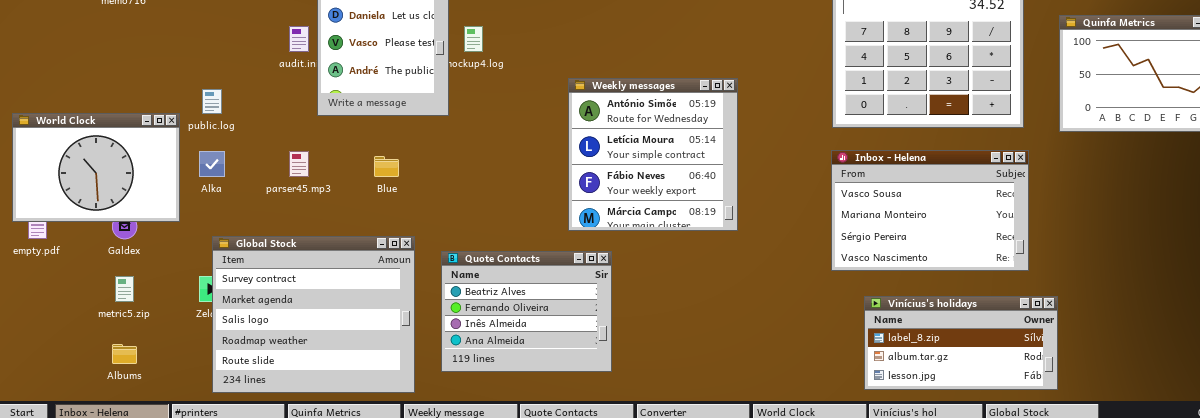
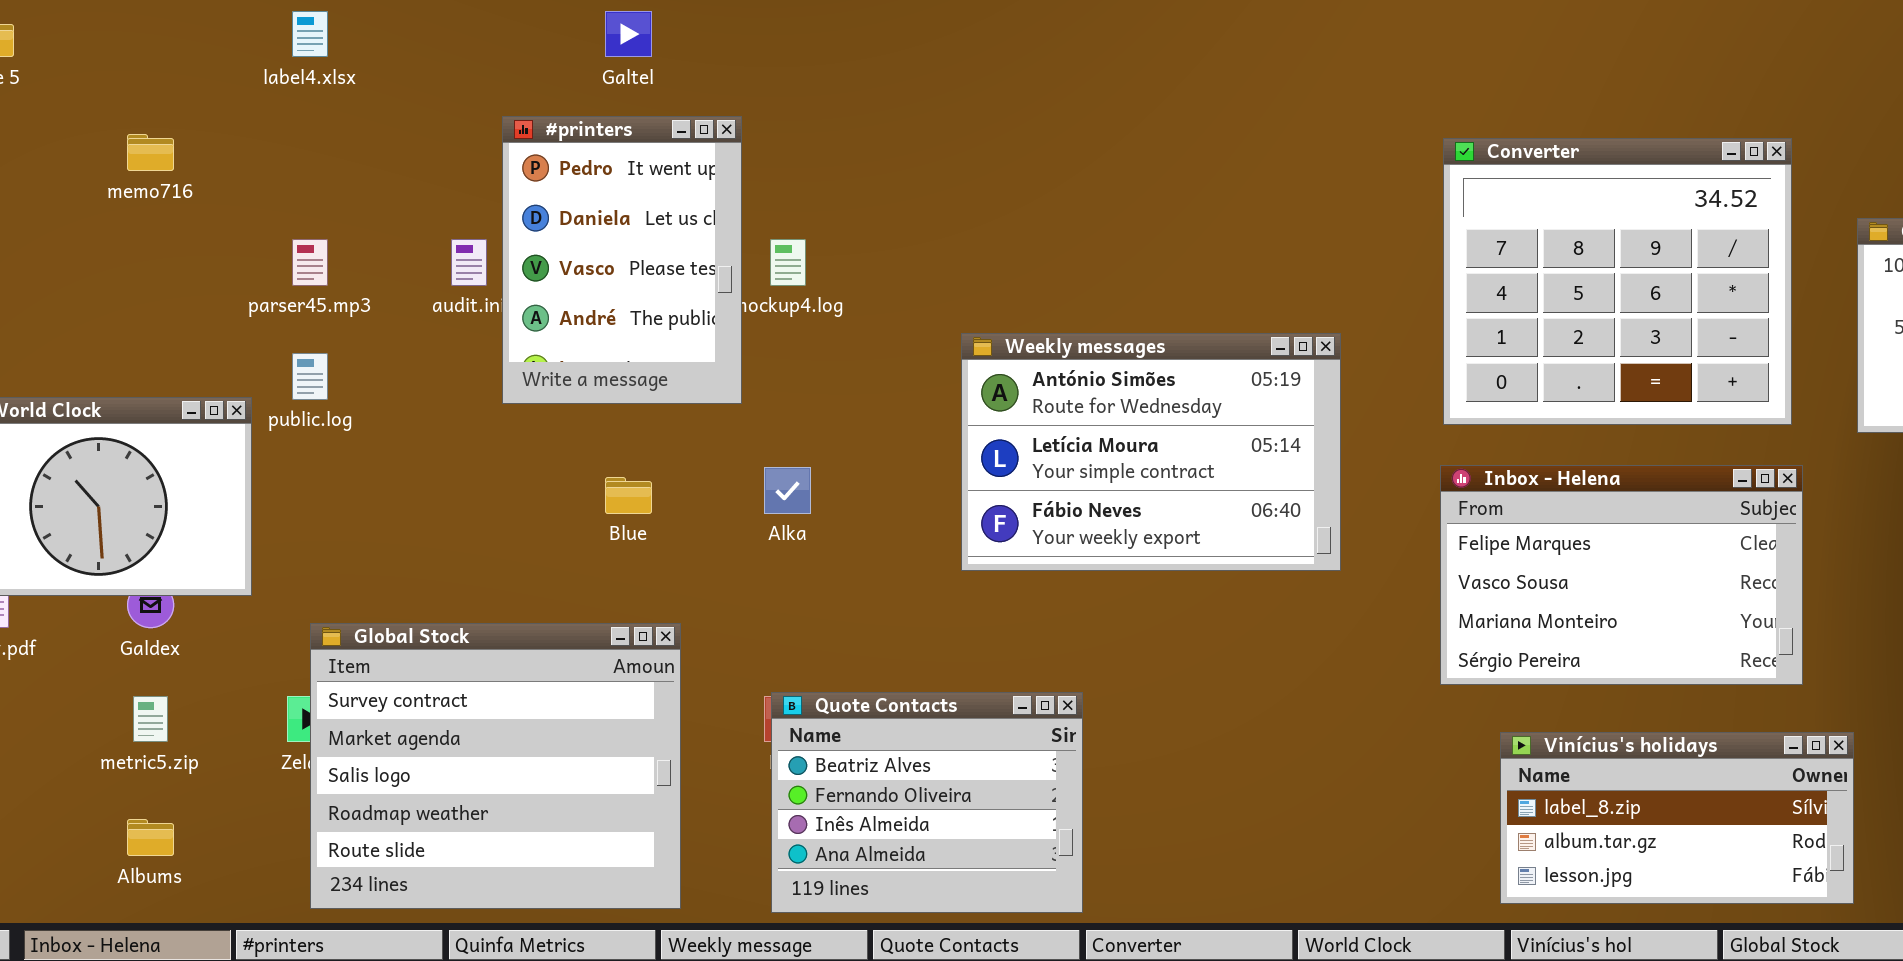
Weekly messages: [568,78,738,231] -> [961,333,1341,571], resized
Inbox - Helena: [831,150,1029,271] -> [1440,465,1803,685], scrolled up 1 row
Alka: [199,151,225,177] -> [764,467,811,514], moved
parser45.mp3: [289,151,309,177] -> [292,239,328,286], moved
Quote Contacts: [441,251,612,372] -> [771,692,1083,913], moved

